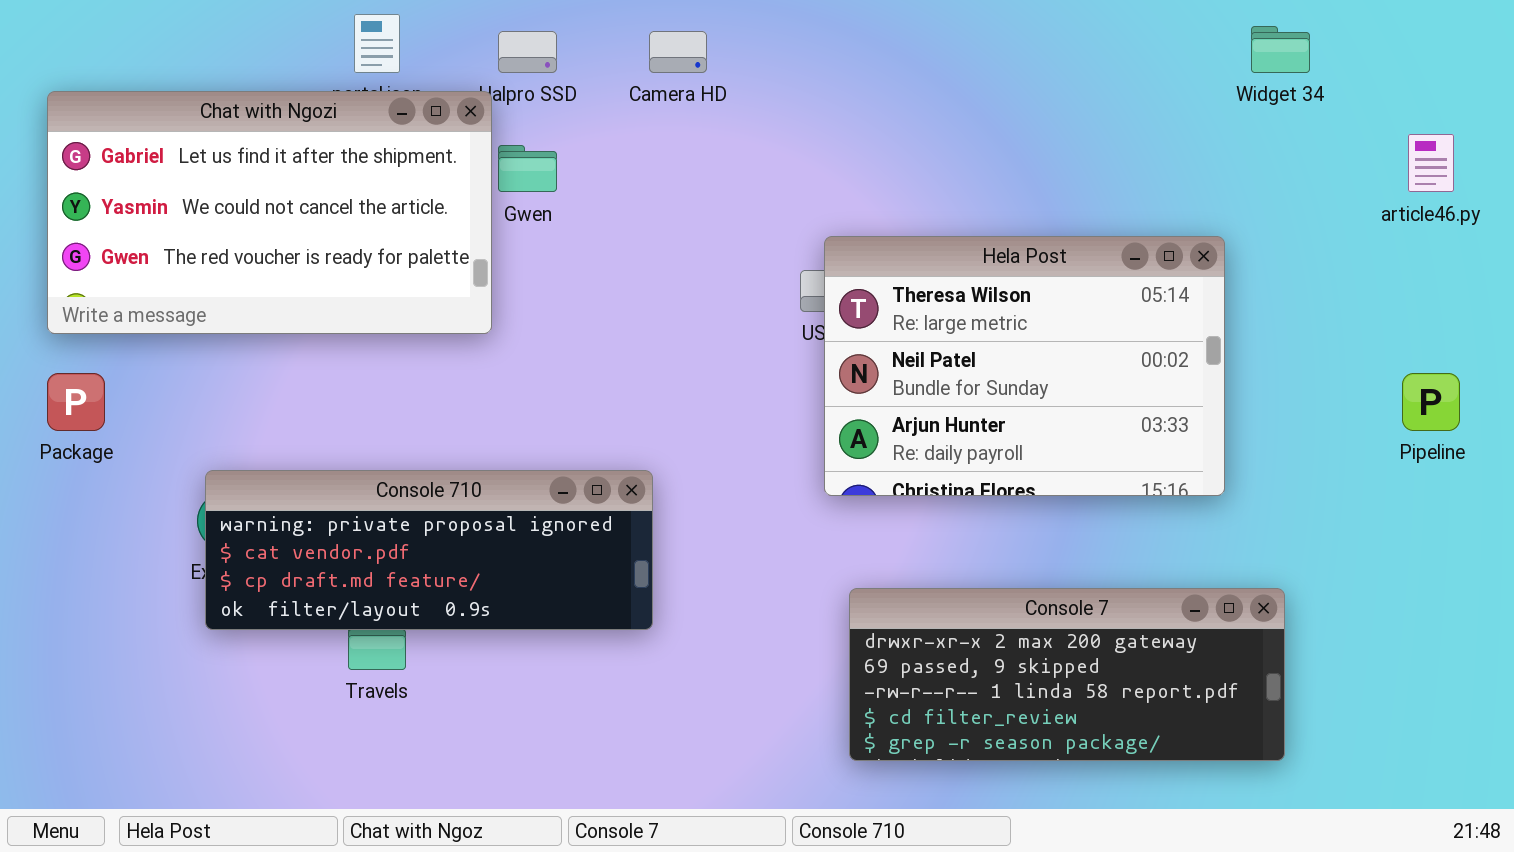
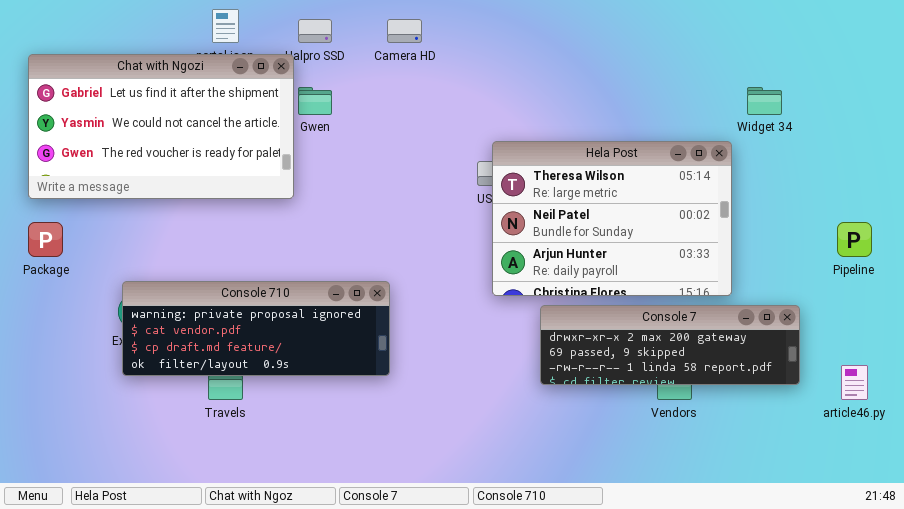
Widget 34: [1251,26,1310,73] -> [747,87,782,115], moved
article46.py: [1408,134,1454,192] -> [841,365,868,400], moved
Console 7: [849,588,1285,761] -> [540,305,800,385], moved, resized

